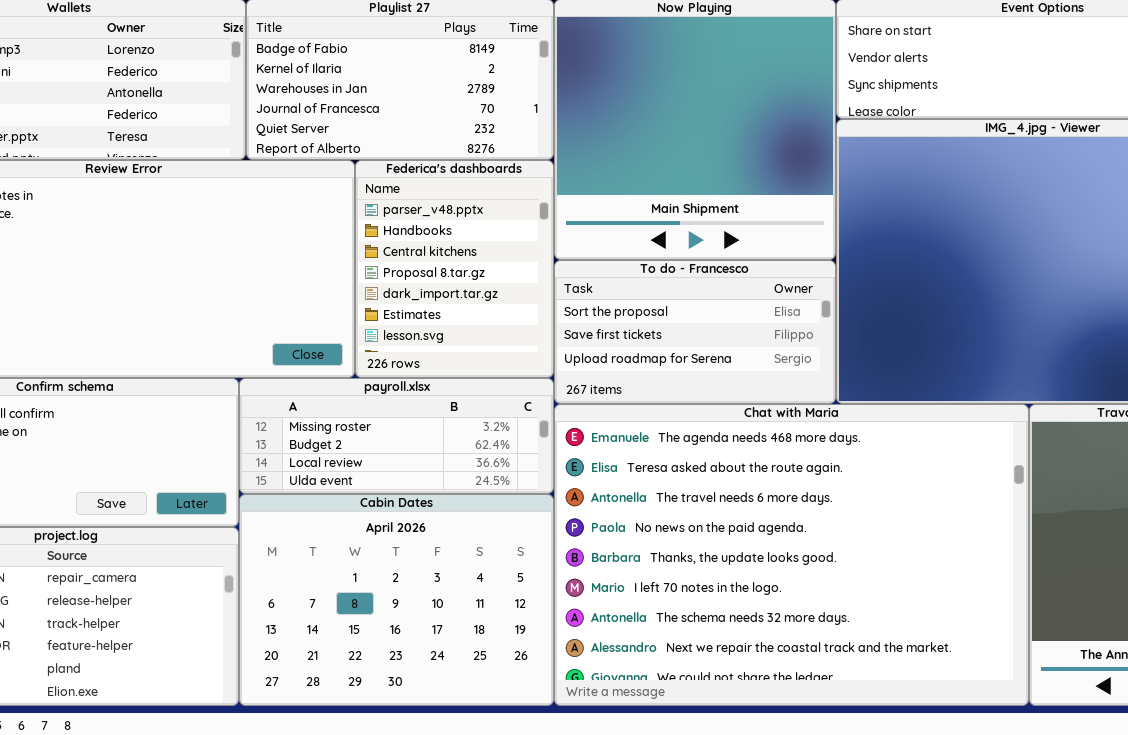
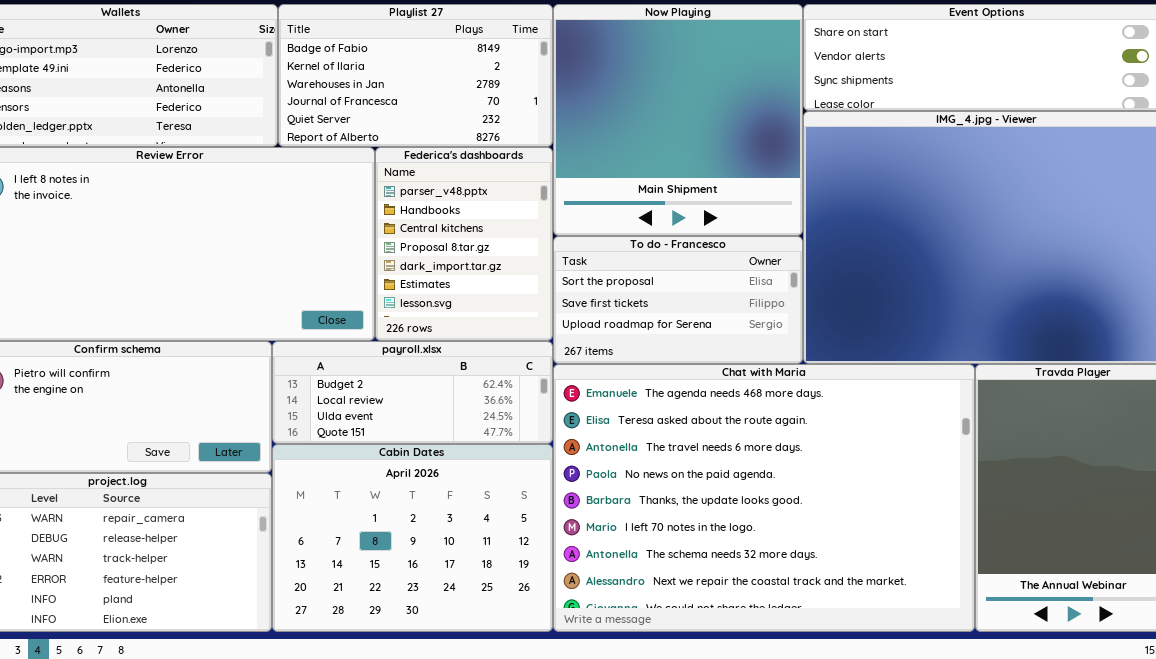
payroll.xlsx: [239,378,554,494] -> [272,341,553,444], scrolled down 1 row

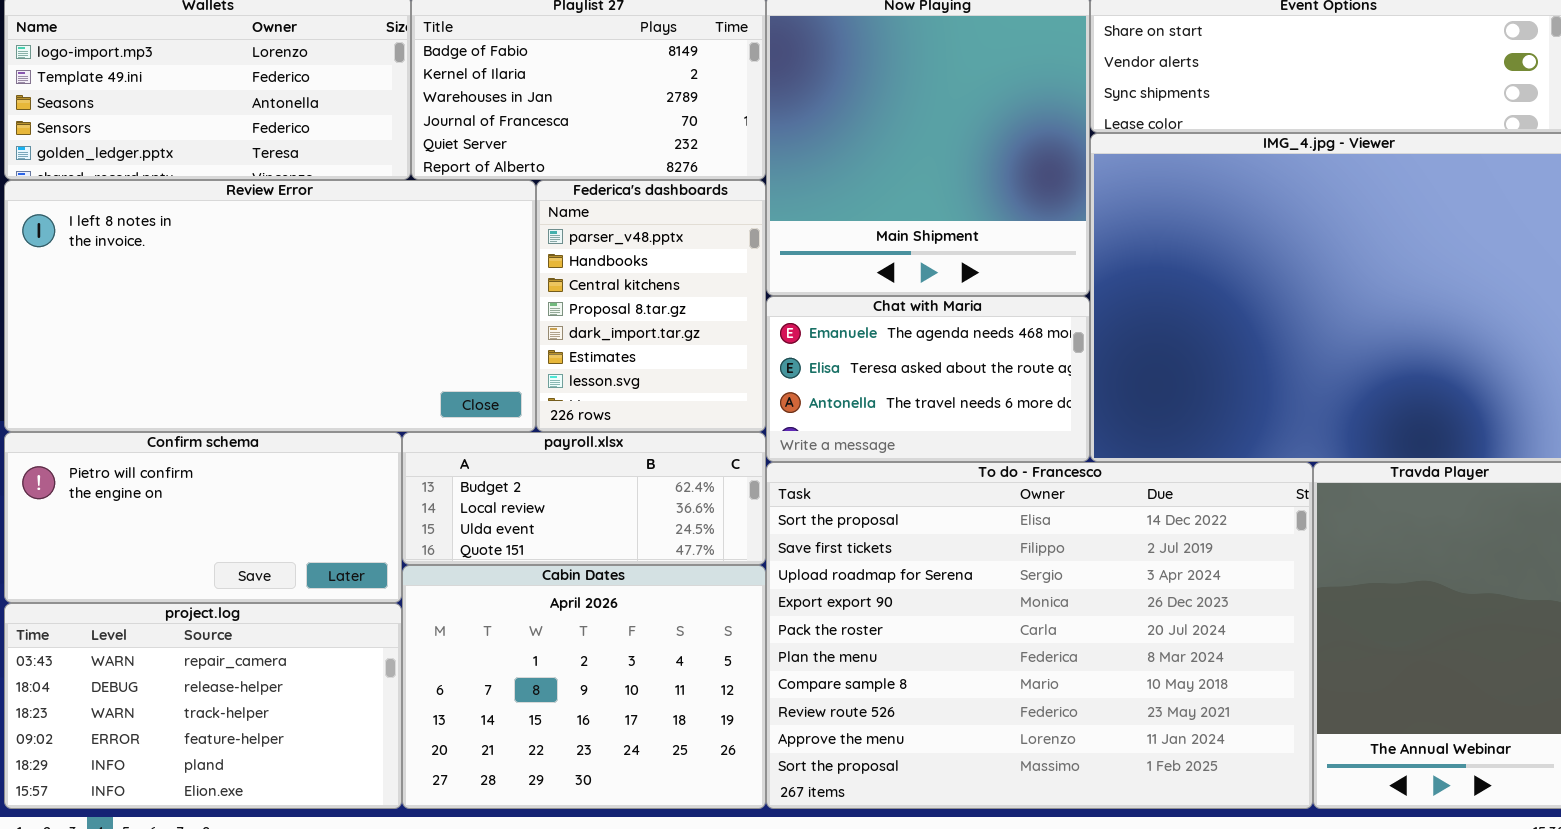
To do - Francesco: [553,236,803,364] -> [766,462,1313,809], moved, resized
Chat with Maria: [553,364,975,632] -> [766,296,1090,462], moved, resized

